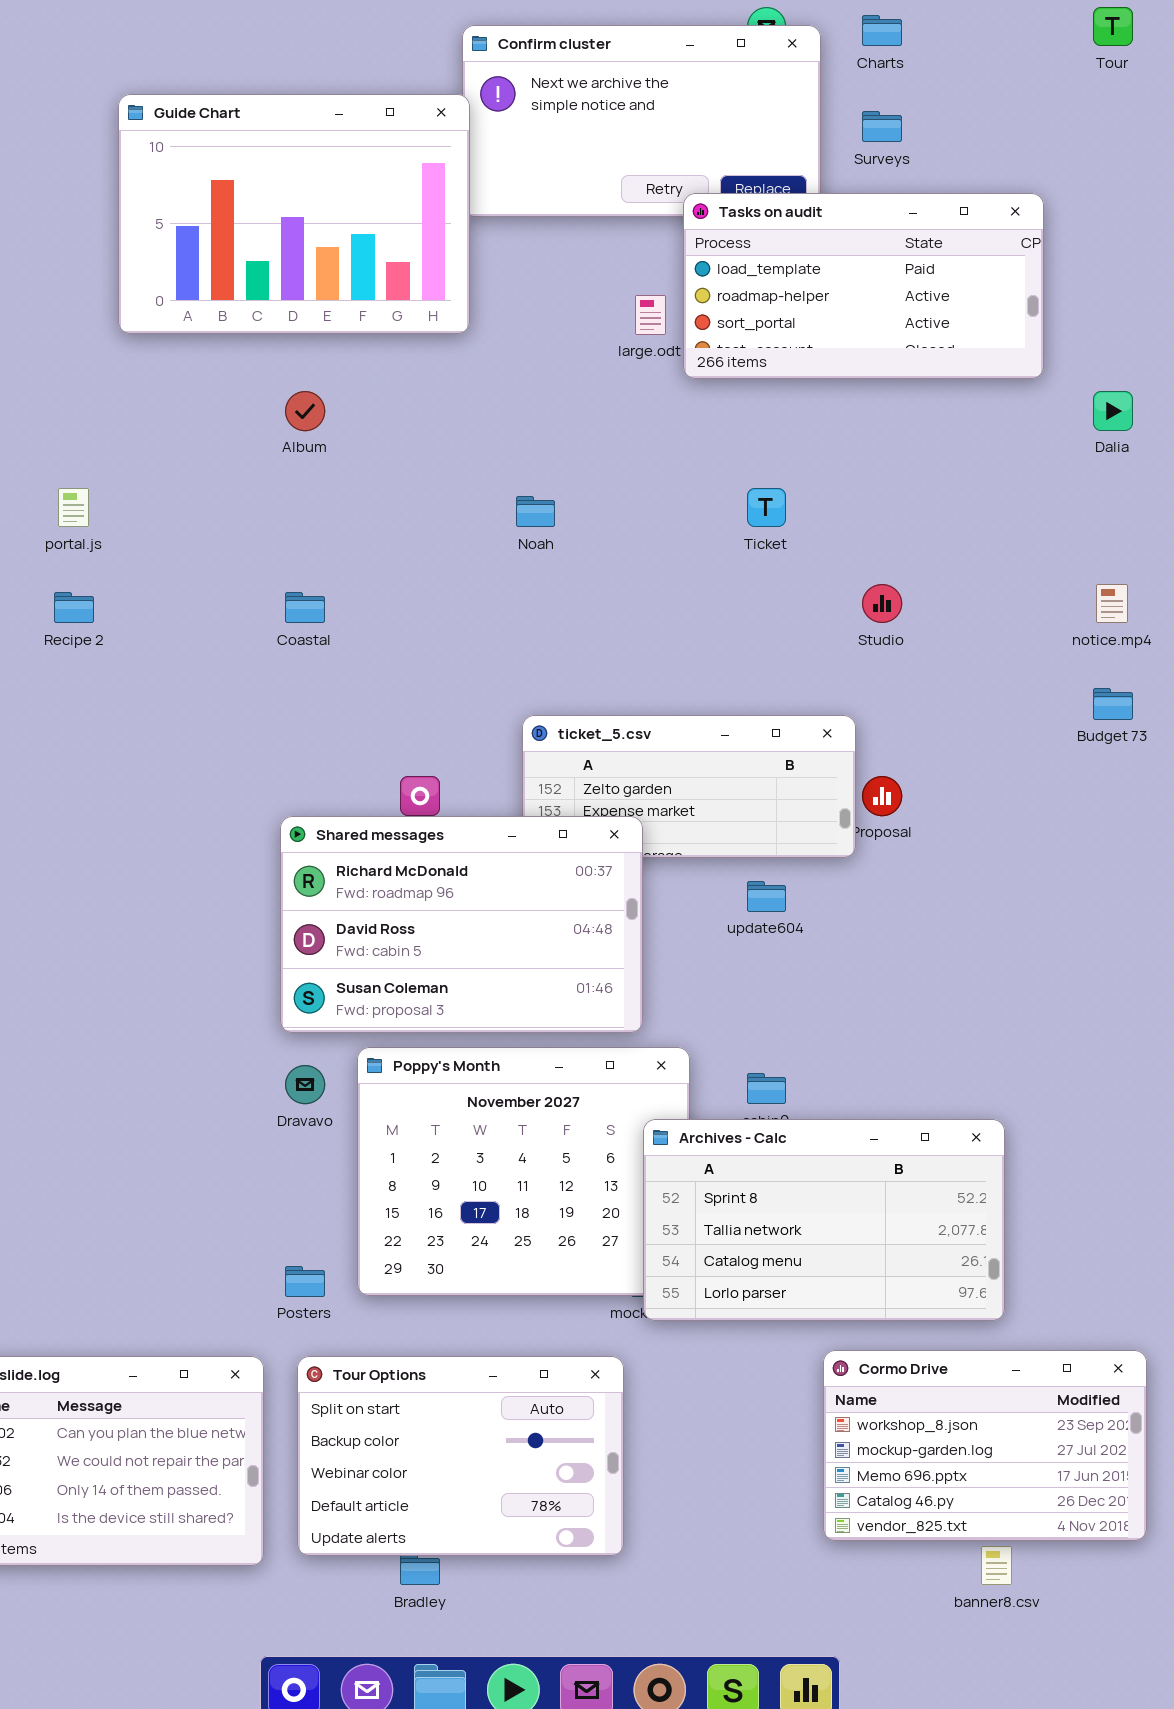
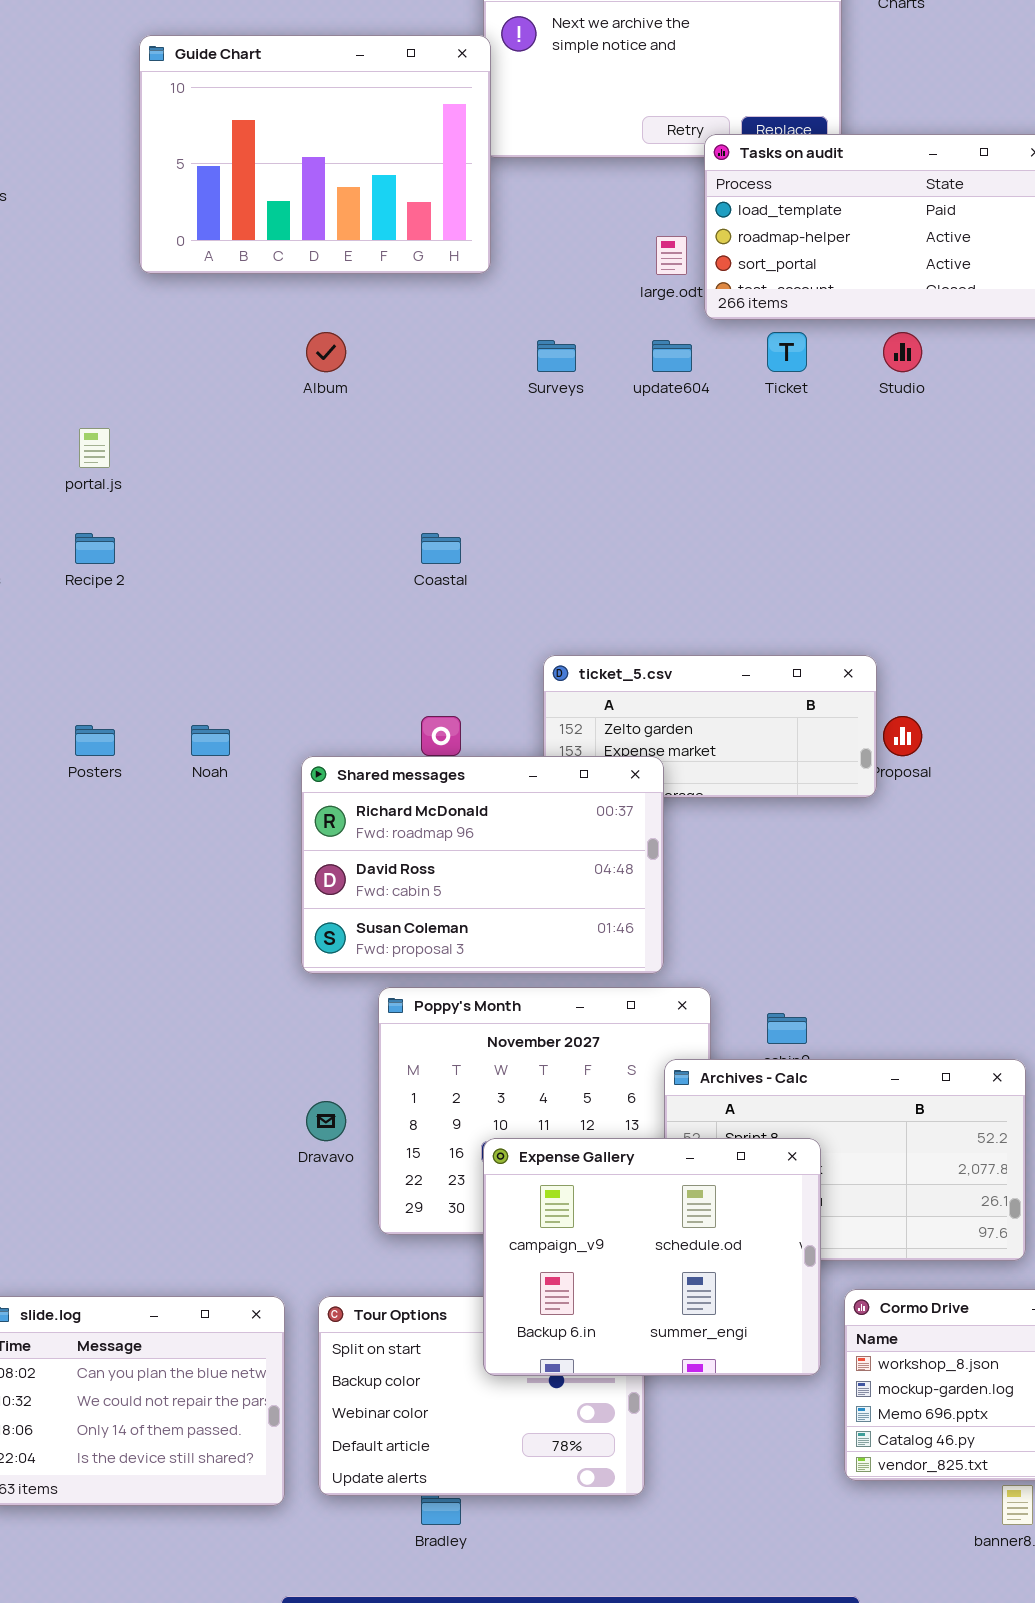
Surveys: [862,111,902,142] -> [537,340,576,372], moved
Ticket: [747,488,786,527] -> [767,332,807,372], moved
Noah: [516,496,555,527] -> [191,725,230,756], moved
Studio: [862,584,902,623] -> [883,332,922,372], moved
Coastal: [285,592,325,623] -> [421,533,461,564], moved
update604: [747,881,786,912] -> [652,340,692,372], moved
Dravavo: [285,1065,325,1104] -> [306,1101,346,1141], moved
Expense Gallery: none -> [483,1138,821,1376], opened
Posters: [285,1266,325,1297] -> [75,725,115,756], moved

